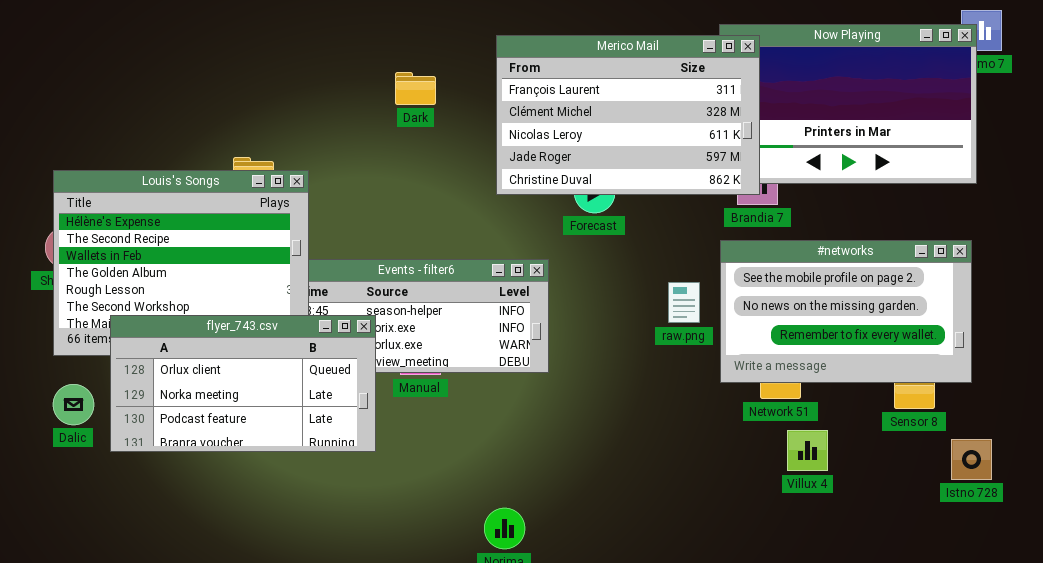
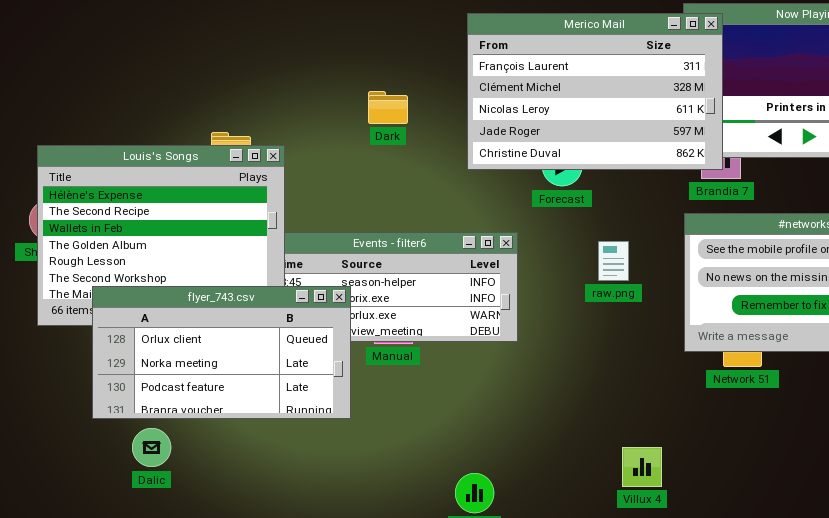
Dark: [395,72,436,105] -> [368,91,408,124], moved
raw.png: [668,282,700,323] -> [598,241,629,281], moved
Dalic: [53,384,94,425] -> [132,428,171,467], moved
Villux 4: [787,430,828,471] -> [622,447,662,487], moved

